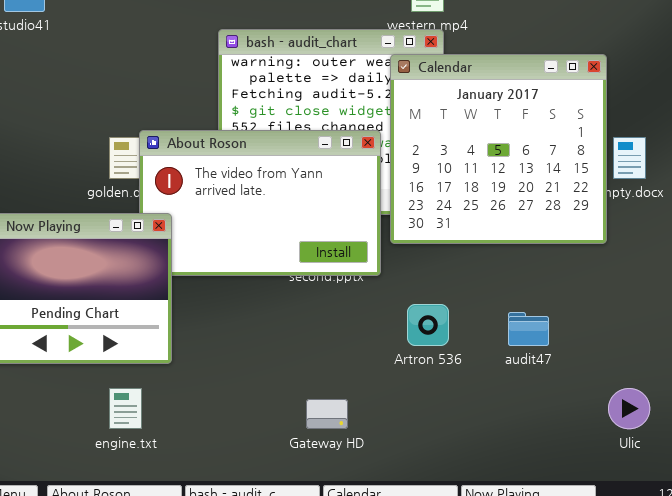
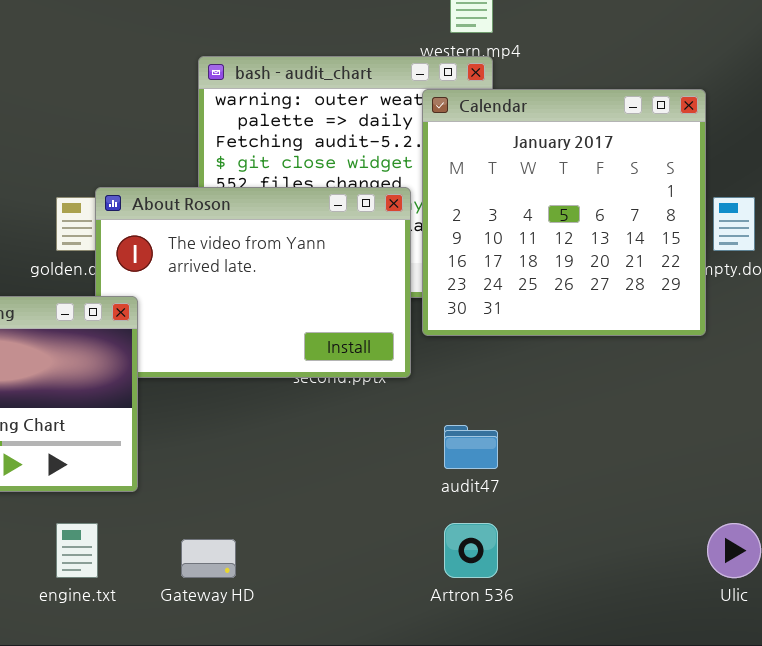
Artron 536: [407,304,449,346] -> [444,523,498,578], moved
audit47: [508,312,549,346] -> [444,425,498,469], moved
Gateway HD: [306,399,348,429] -> [181,539,236,578], moved

